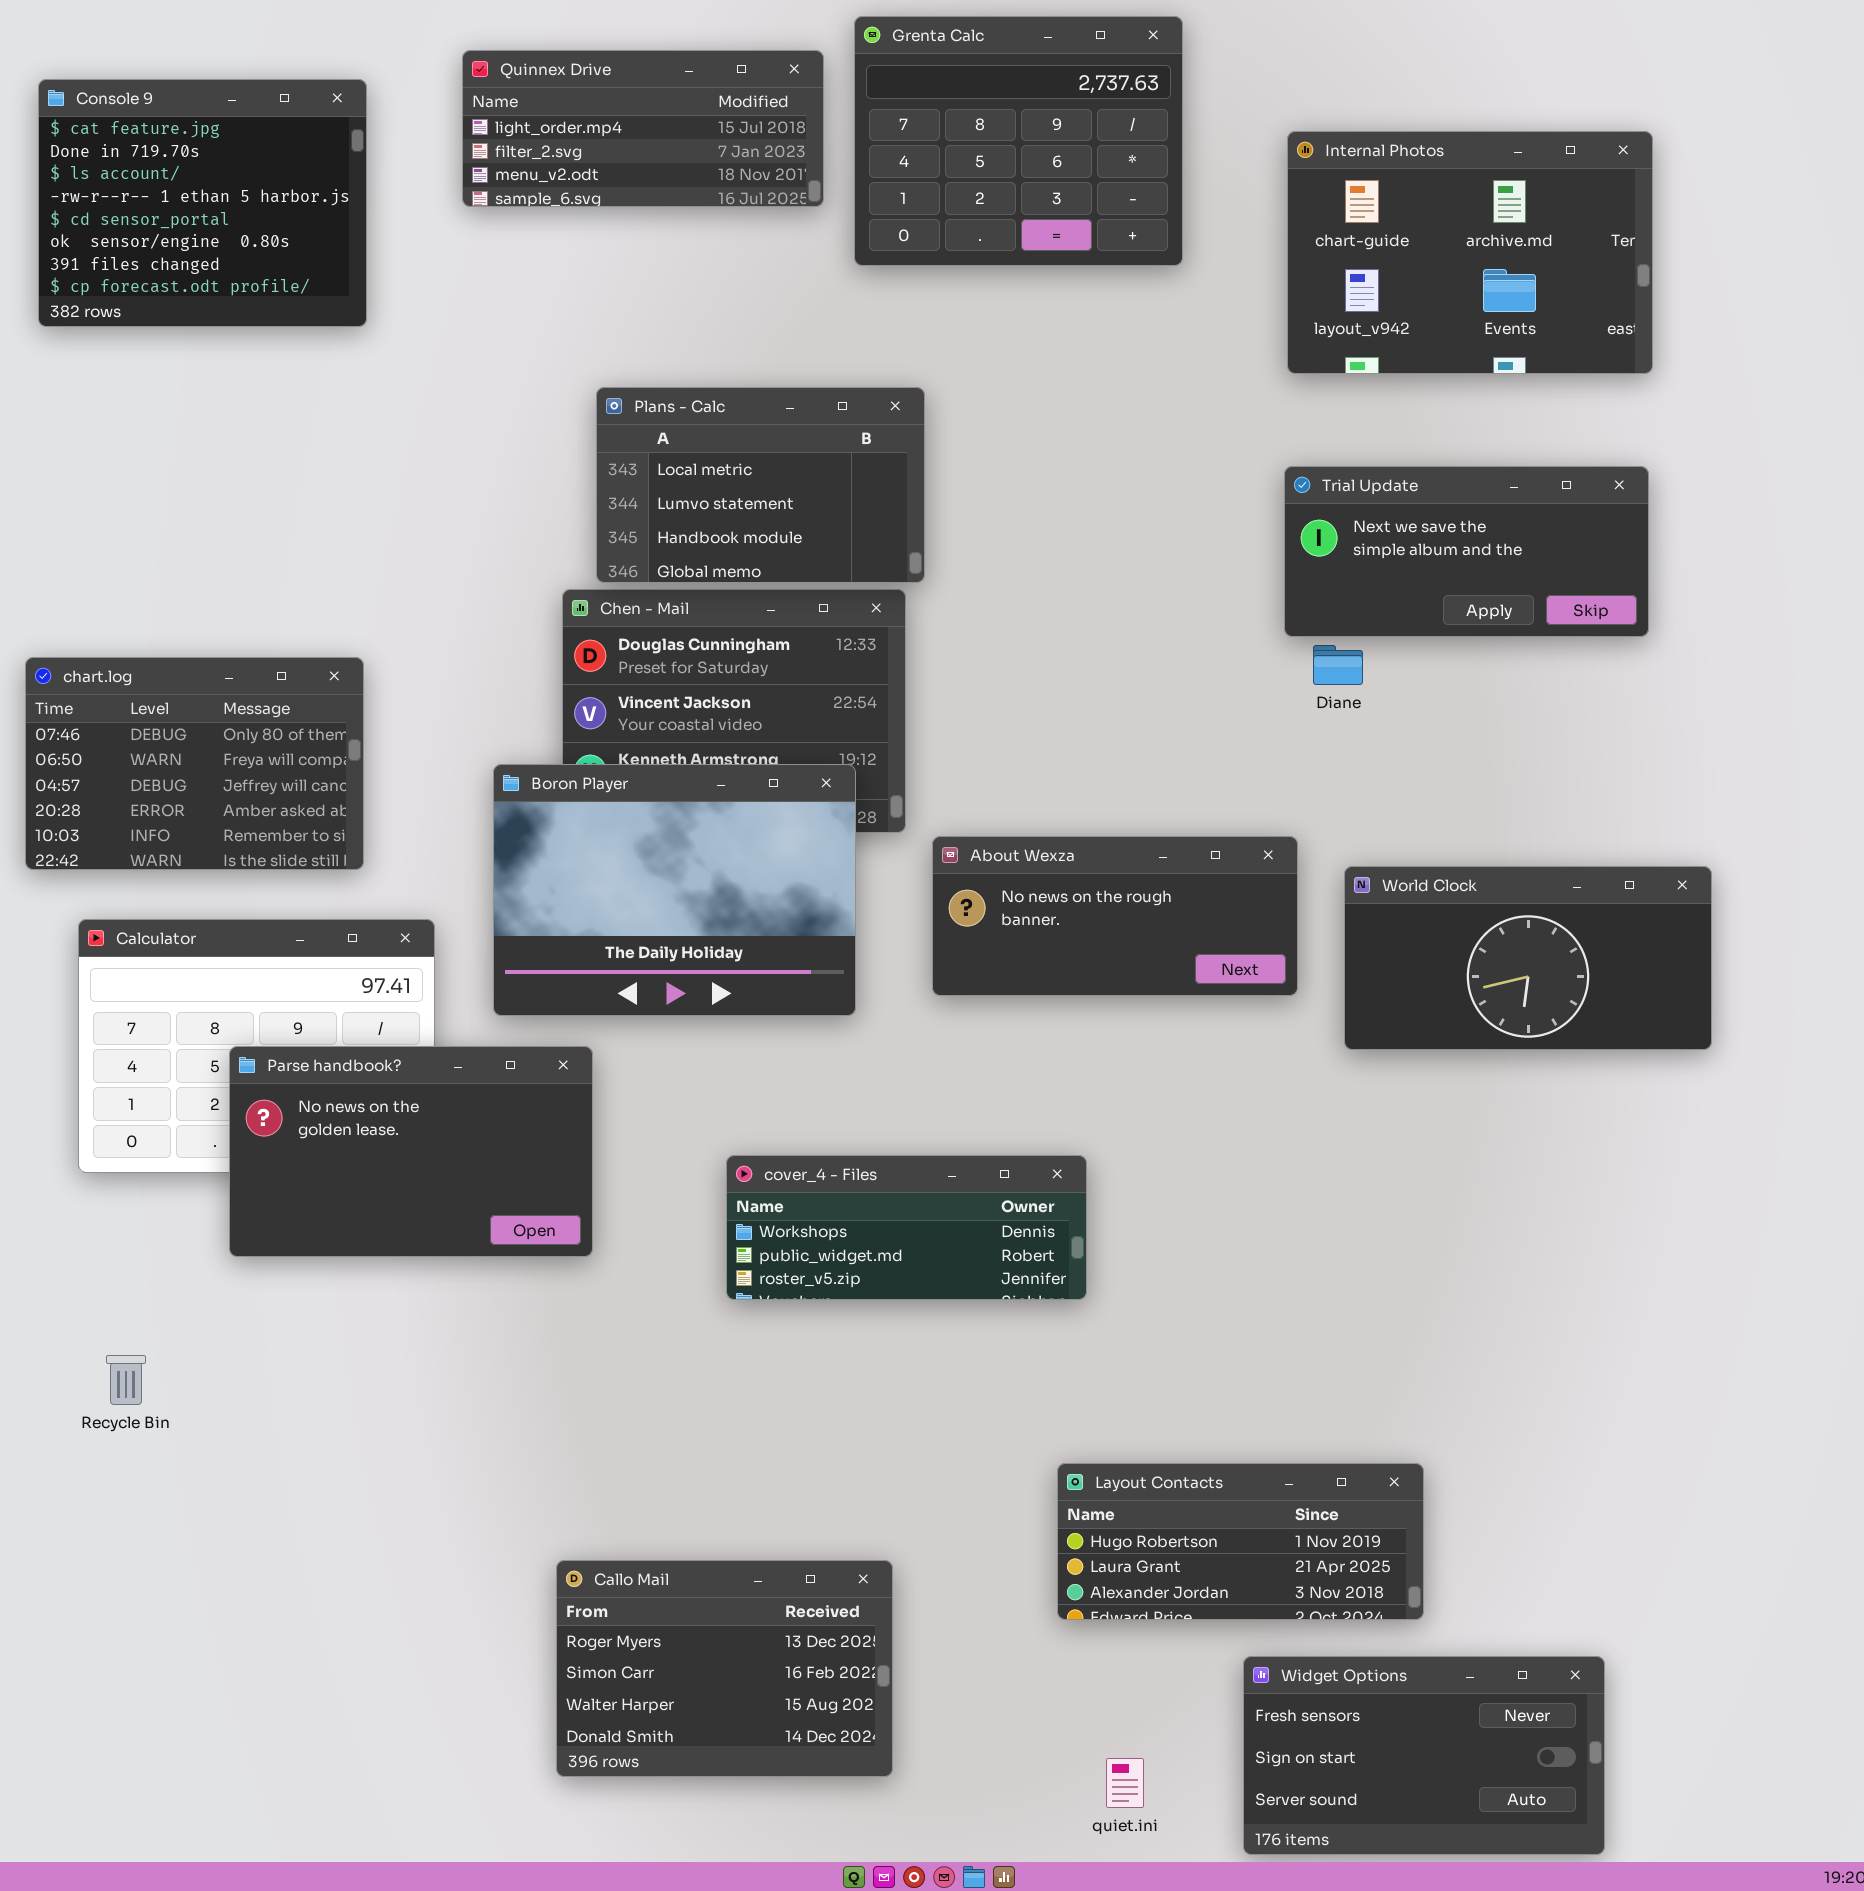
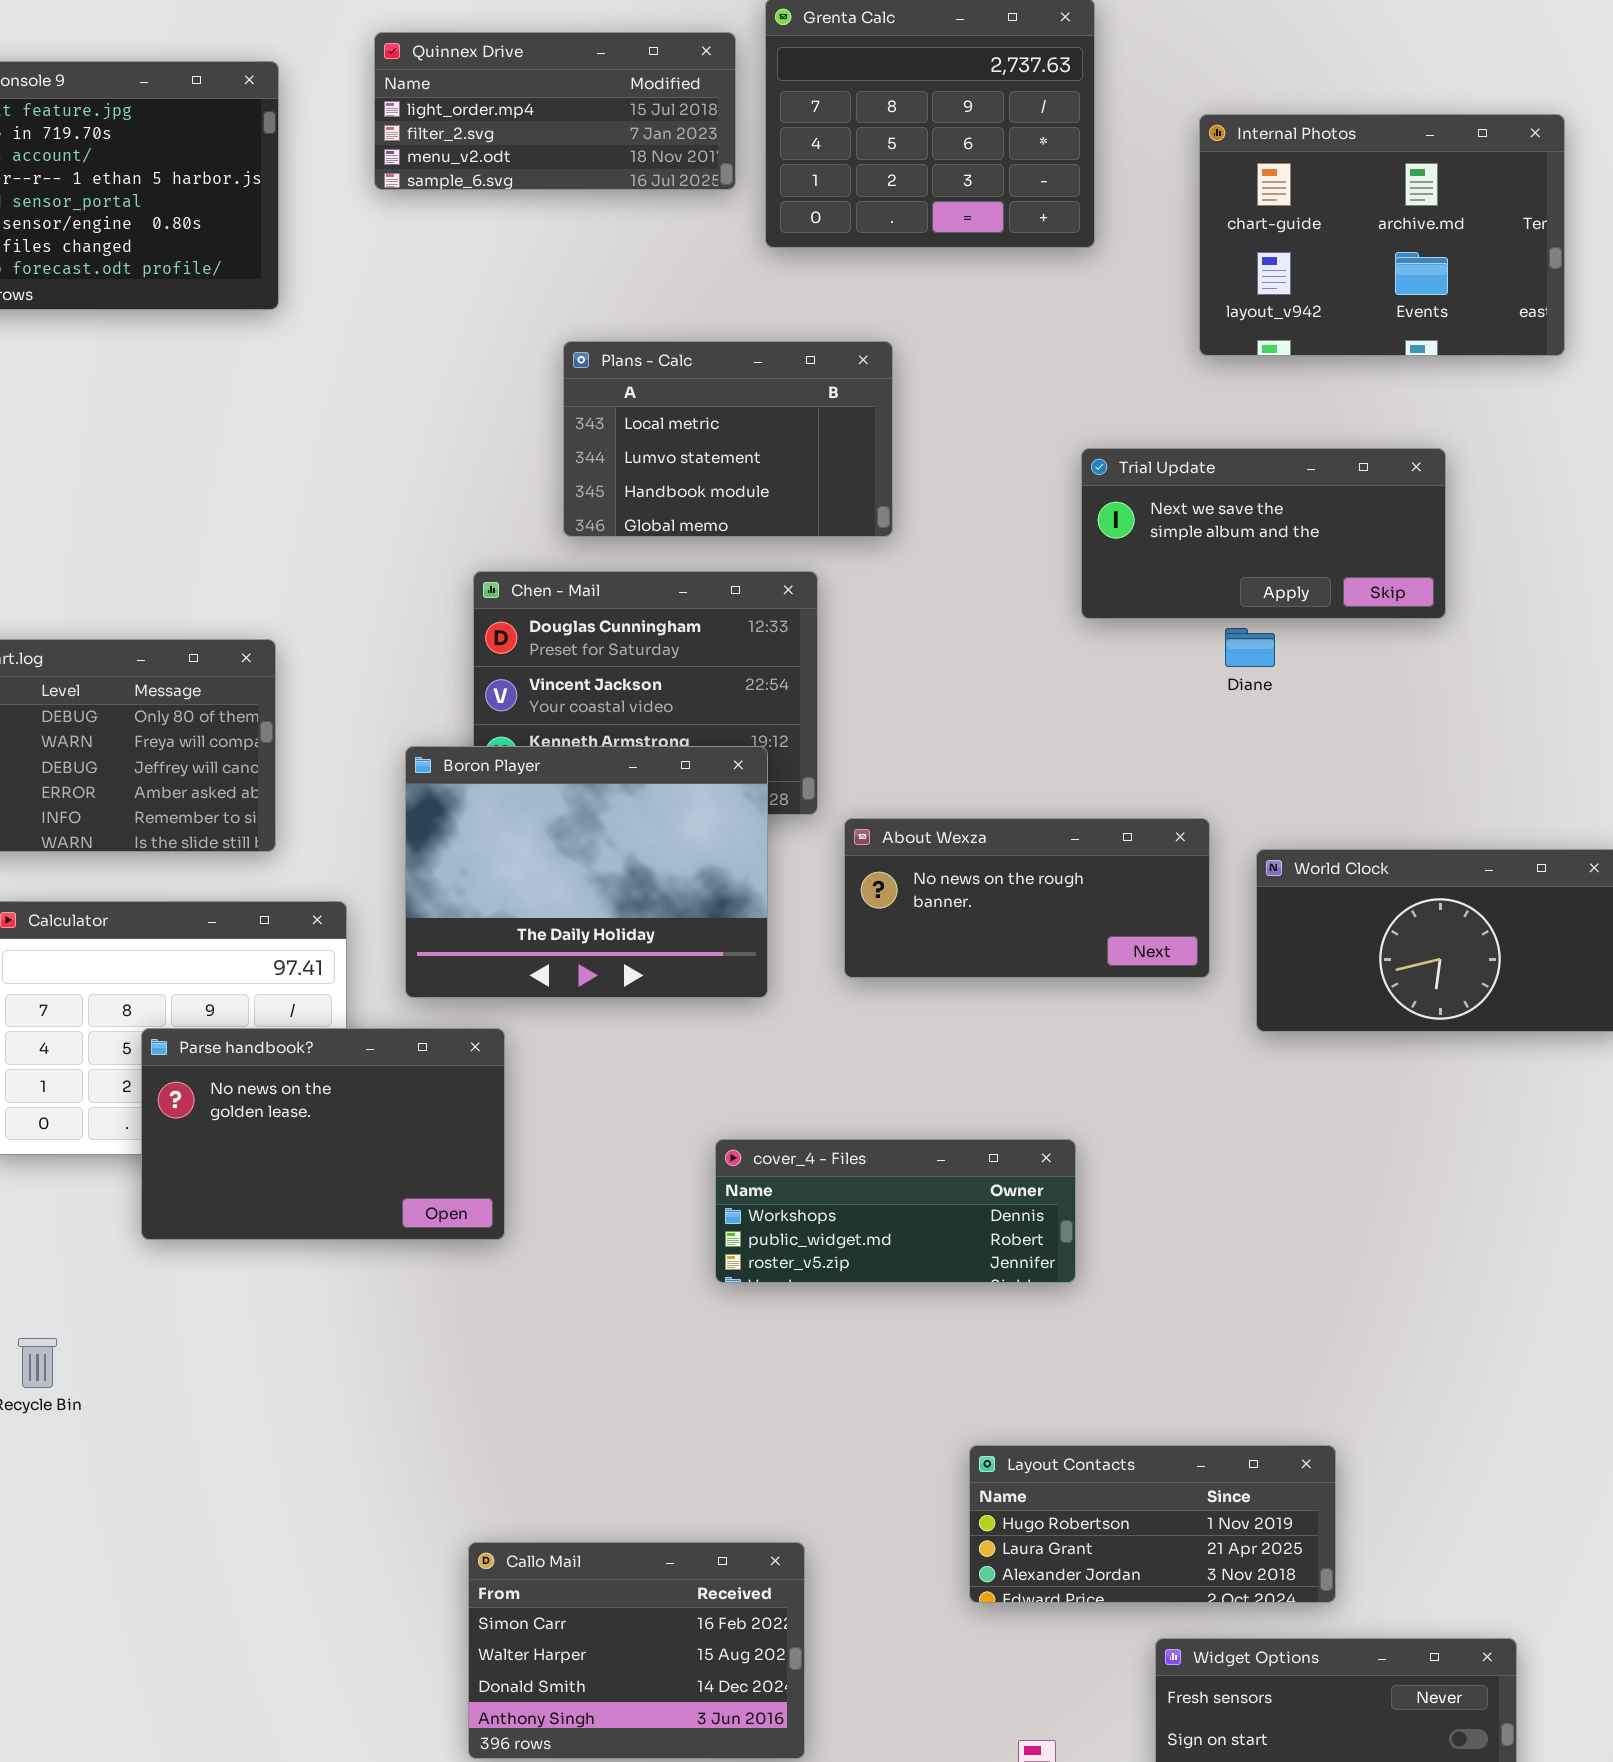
Plans - Calc: [596,387,925,583] -> [563,341,893,537], moved
Trial Update: [1284,466,1649,637] -> [1081,448,1446,619], moved
cover_4 - Files: [726,1155,1087,1300] -> [715,1139,1076,1283], moved
Callo Mail: [556,1560,893,1777] -> [468,1542,805,1759], scrolled down 1 row

